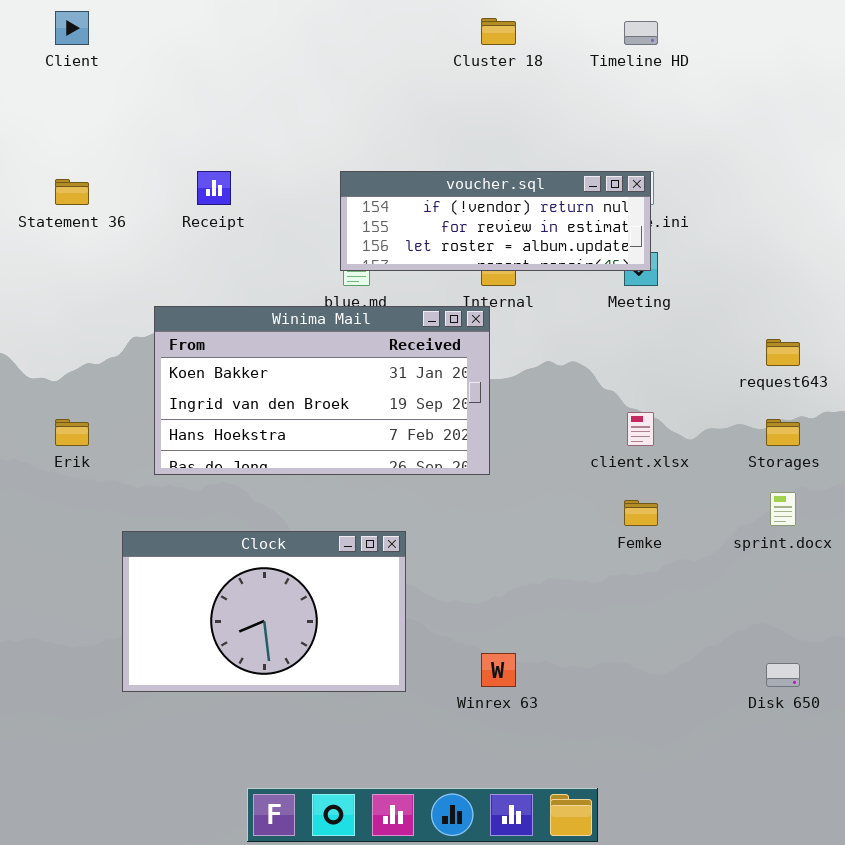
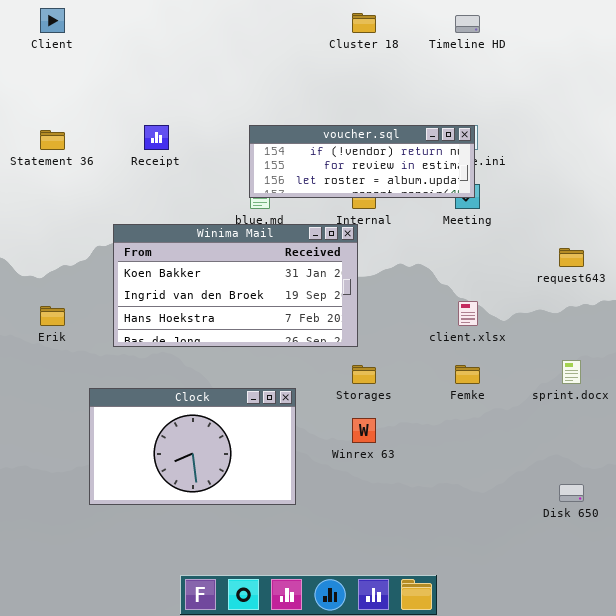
Storages: [766,419,800,446] -> [352,365,376,384], moved
Winrex 63: [481,653,516,687] -> [352,418,376,443], moved

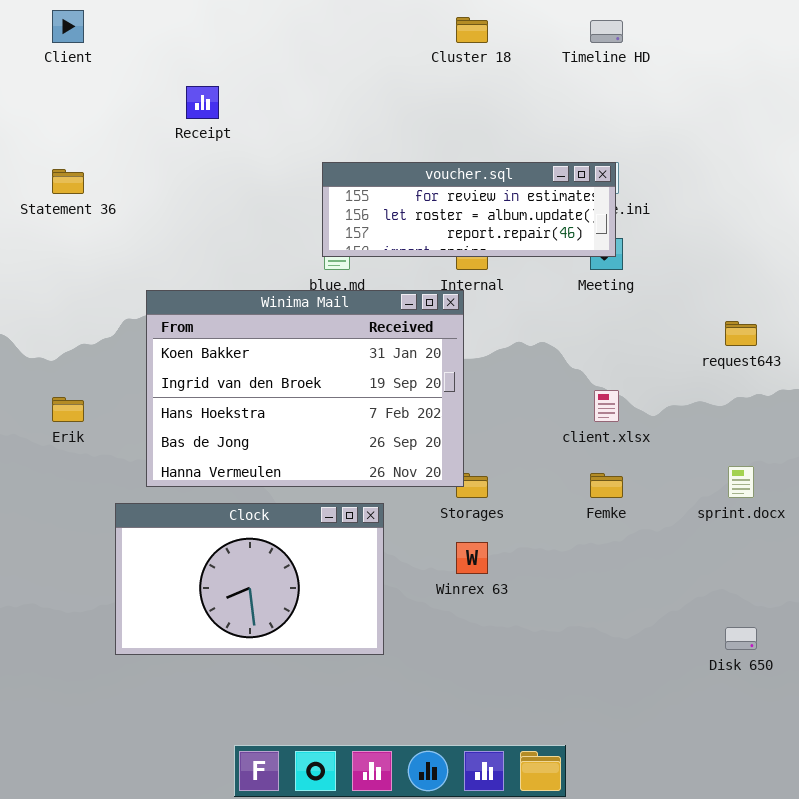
Receipt: [144,125,169,150] -> [186,86,219,119], moved
voucher.sql: [249,125,475,198] -> [322,162,616,257], scrolled down 1 row
Winima Mail: [113,224,358,347] -> [146,290,464,487], resized

